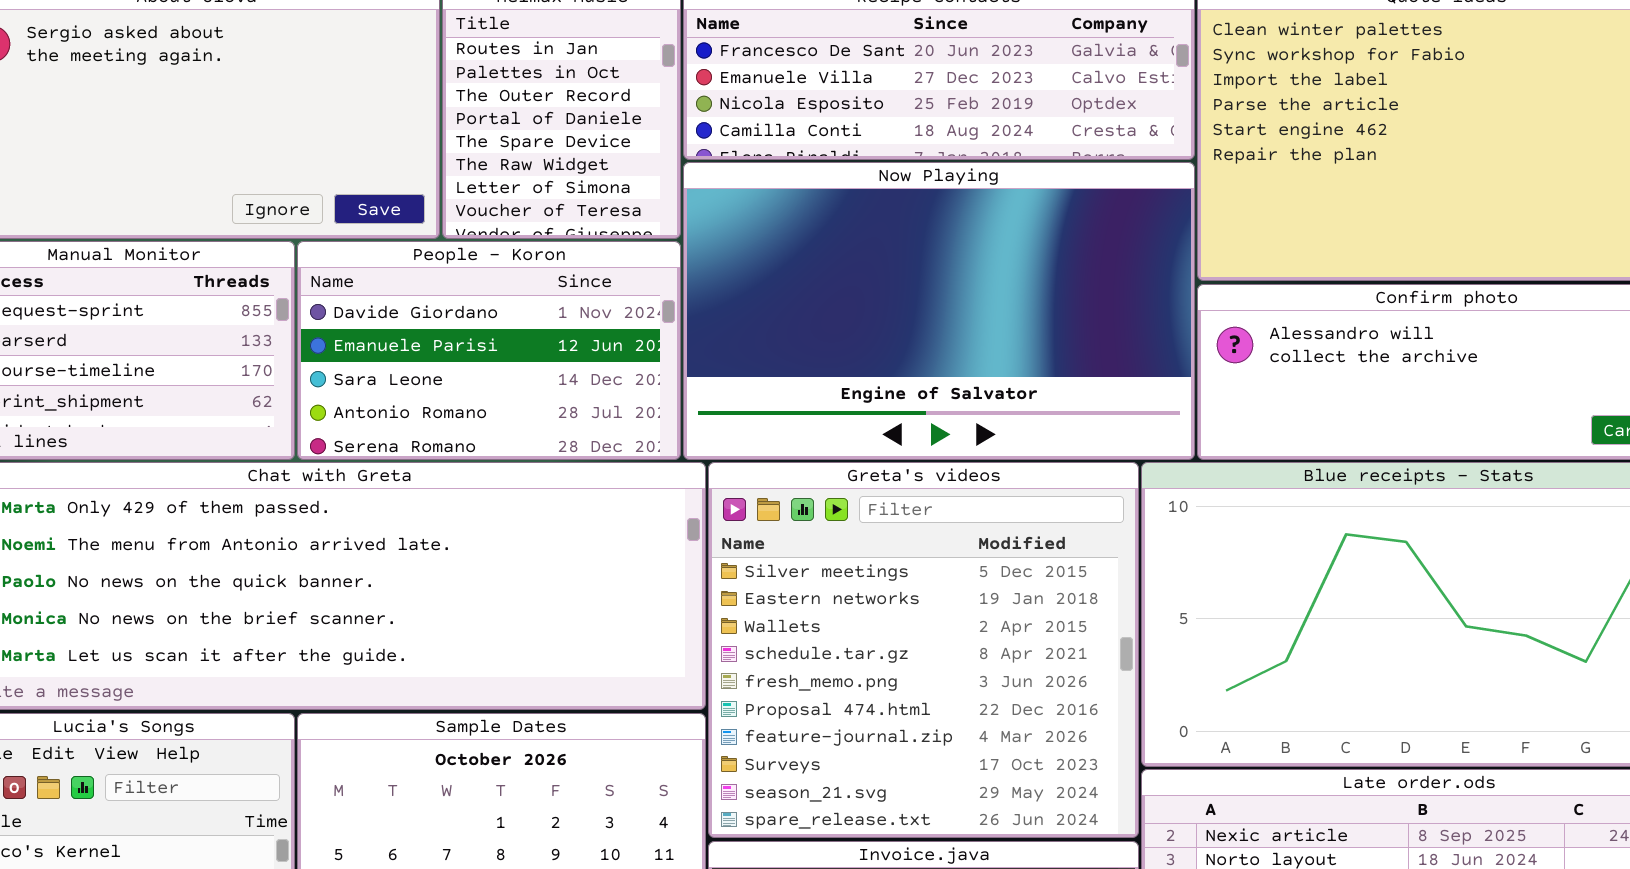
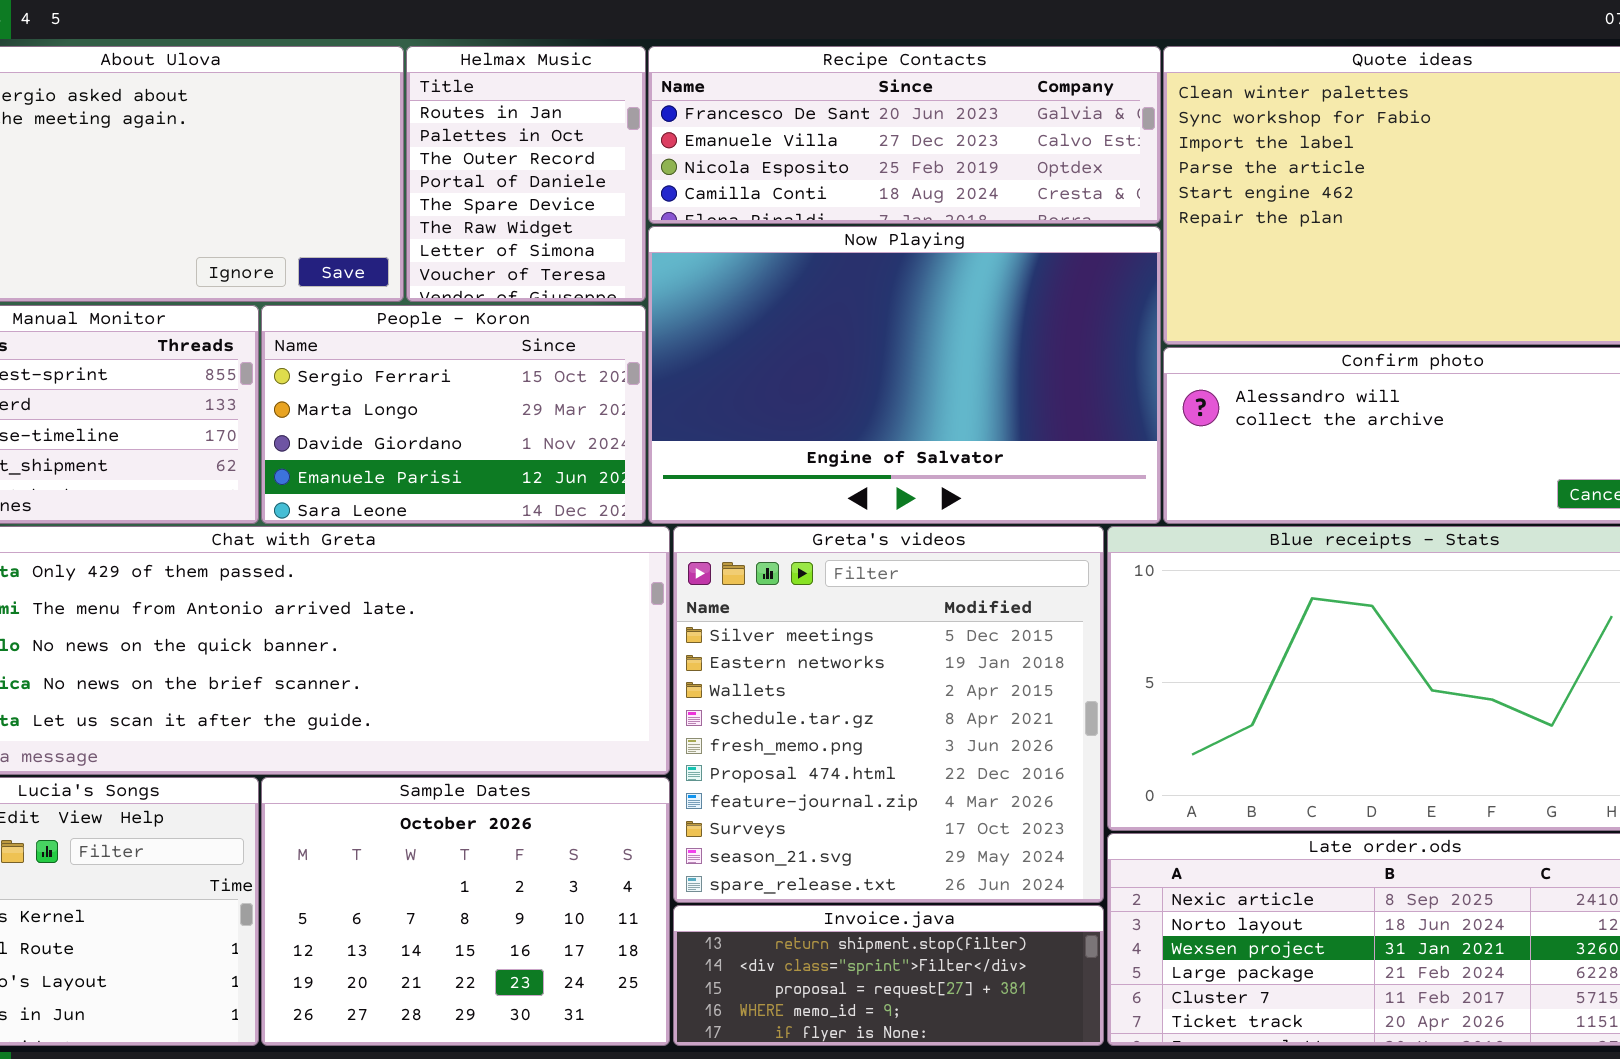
People - Koron: [297,241,681,460] -> [261,305,646,524], scrolled up 2 rows

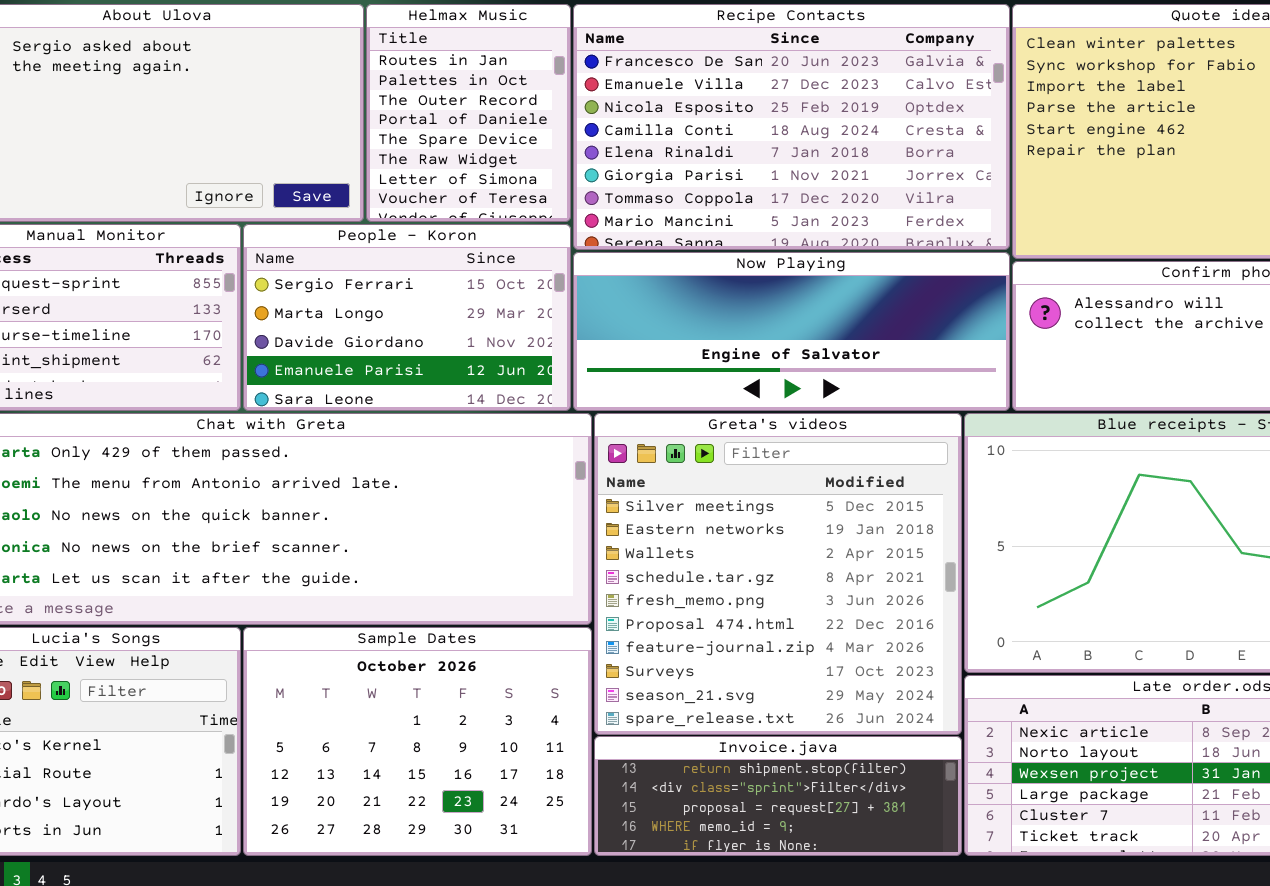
Recipe Contacts: [648,46,1161,224] -> [573,4,1010,250], resized
Now Playing: [648,226,1161,524] -> [573,252,1010,411], resized

